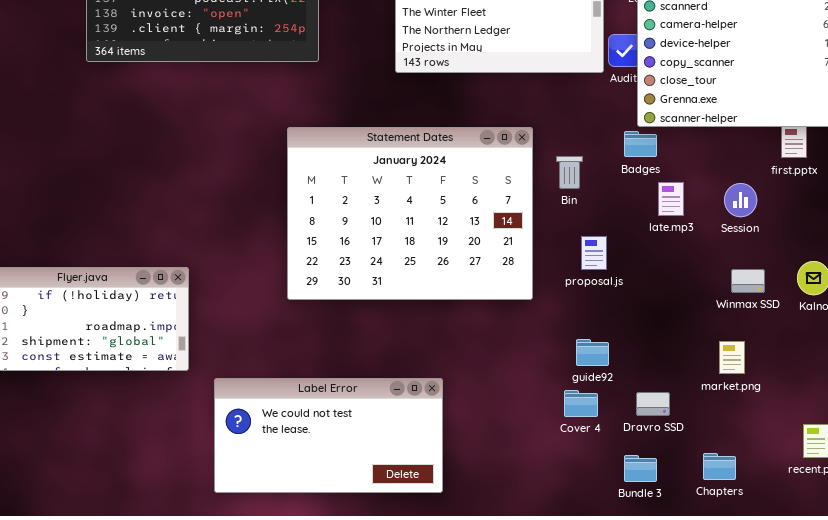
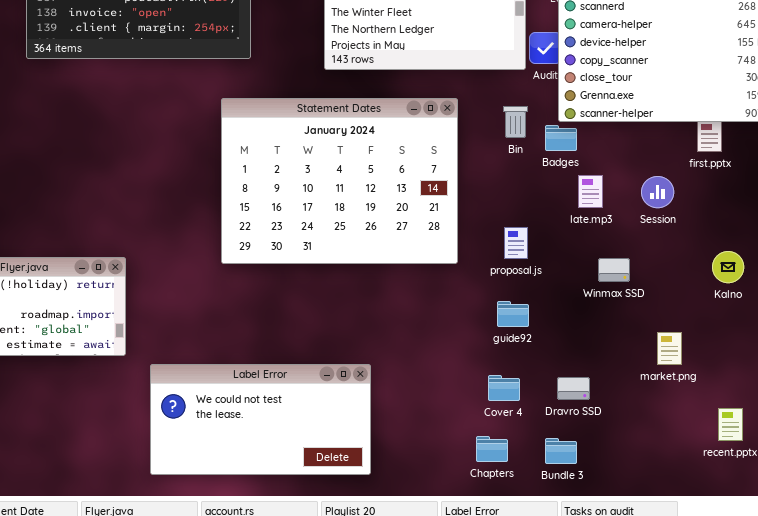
Statement Dates: [287,127,533,300] -> [221,98,458,264], moved
Bin: [556,156,583,189] -> [503,106,528,138], moved
Winmax SSD: [731,269,765,293] -> [598,258,630,282], moved
guide92: [576,339,609,366] -> [497,301,529,327], moved
market.png: [719,341,745,374] -> [657,332,682,365], moved
Chapters: [703,453,736,480] -> [476,436,508,462], moved

